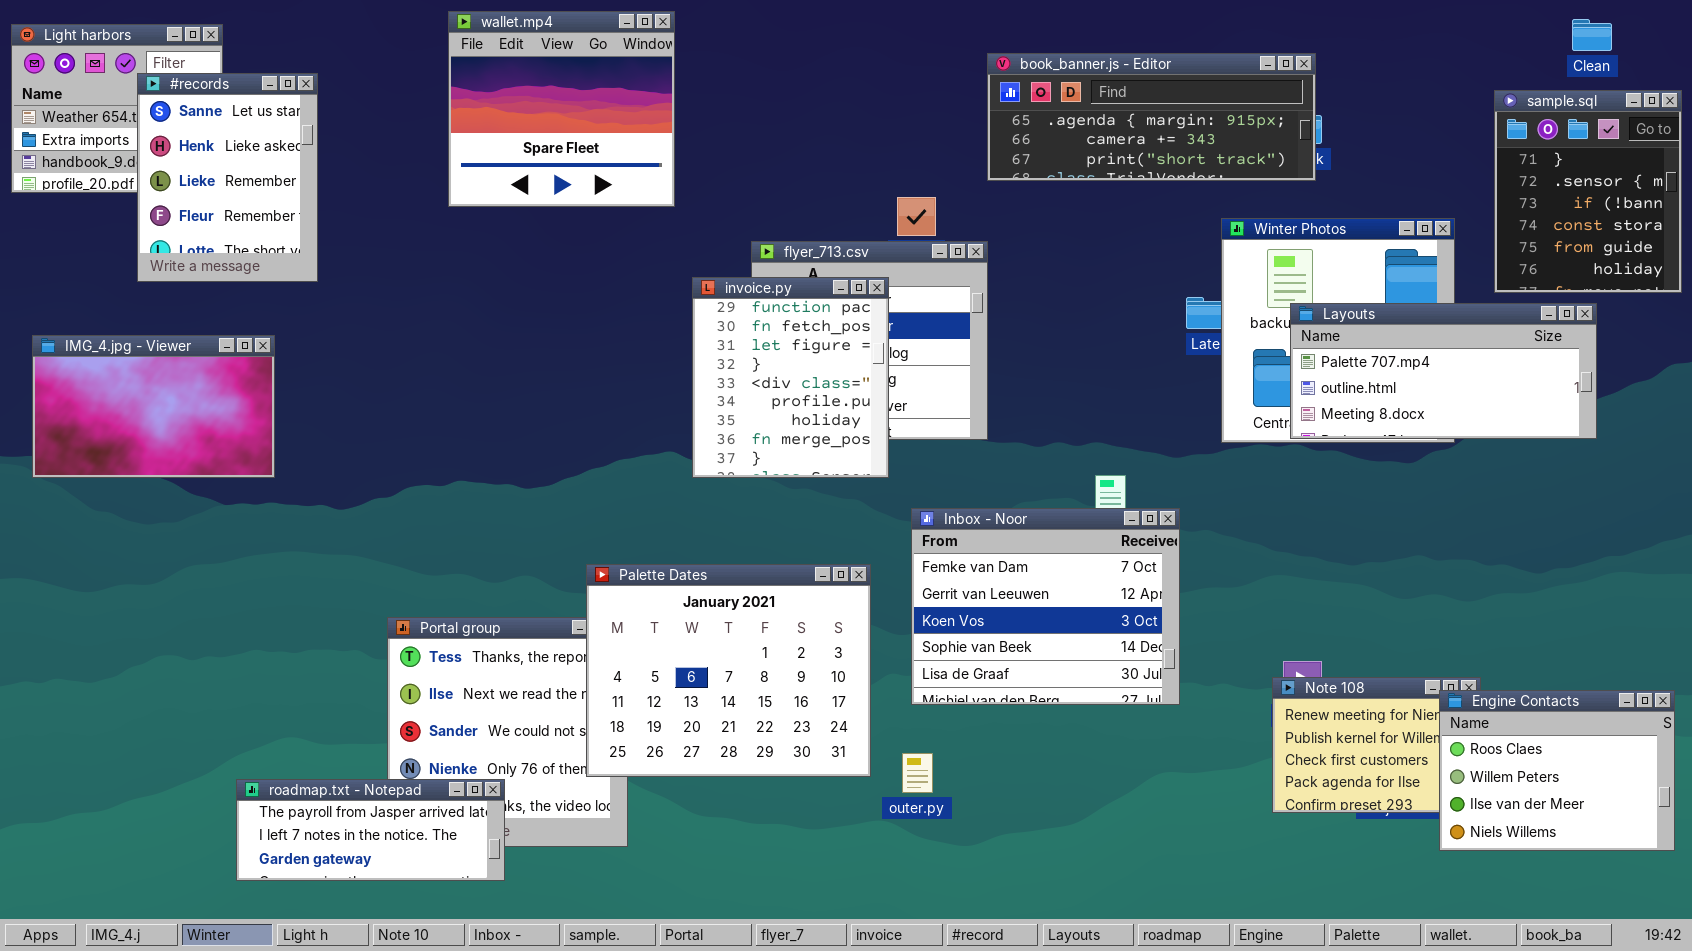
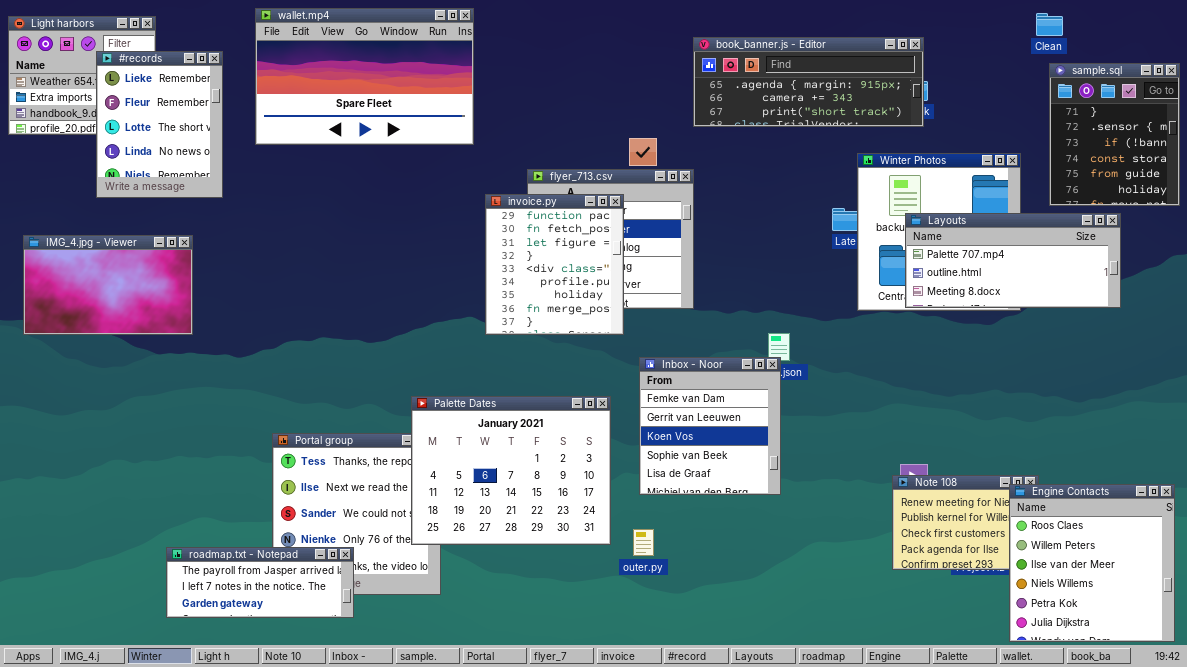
wallet.mp4: [448,11,675,207] -> [255,8,474,145], resized
Clean: [1572,19,1612,51] -> [1036,13,1063,36], moved
#records: [137,73,318,282] -> [96,51,223,198], scrolled down 2 rows
Inbox - Noor: [911,508,1180,705] -> [639,357,781,495], resized
Engine Contacts: [1439,690,1675,851] -> [1009,484,1175,642], resized

